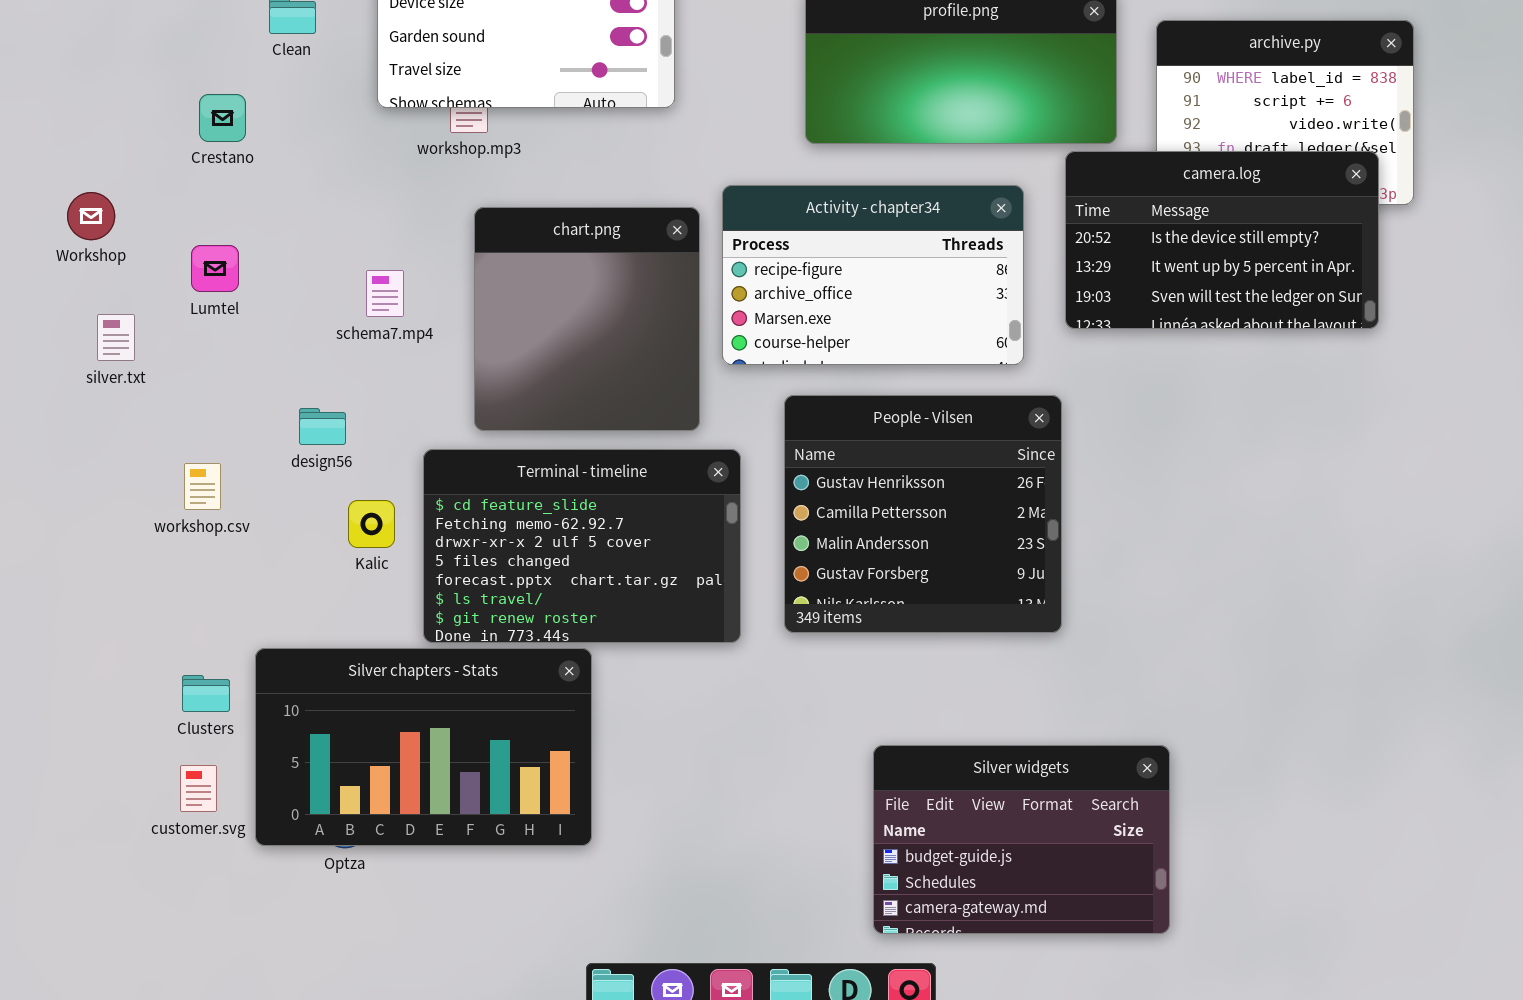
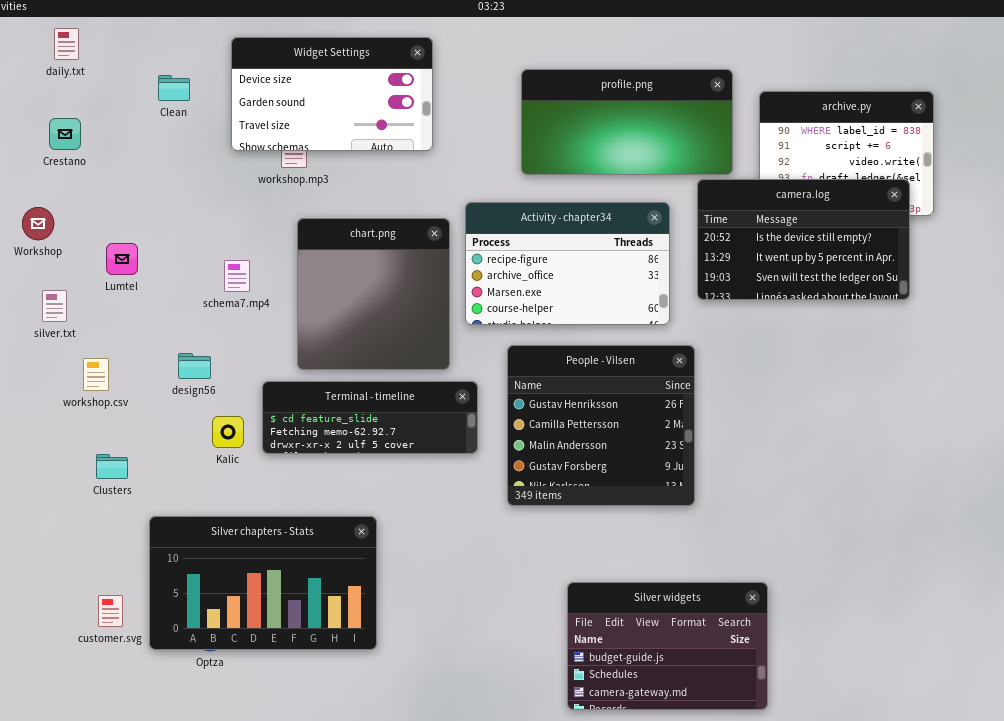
Crestano: [199,94,246,142] -> [49,118,81,150], moved
Terminal - timeline: [423,449,741,643] -> [262,381,478,454], resized
workshop.csv: [184,463,221,510] -> [83,358,109,391], moved
Clusters: [182,675,230,712] -> [96,454,128,479], moved

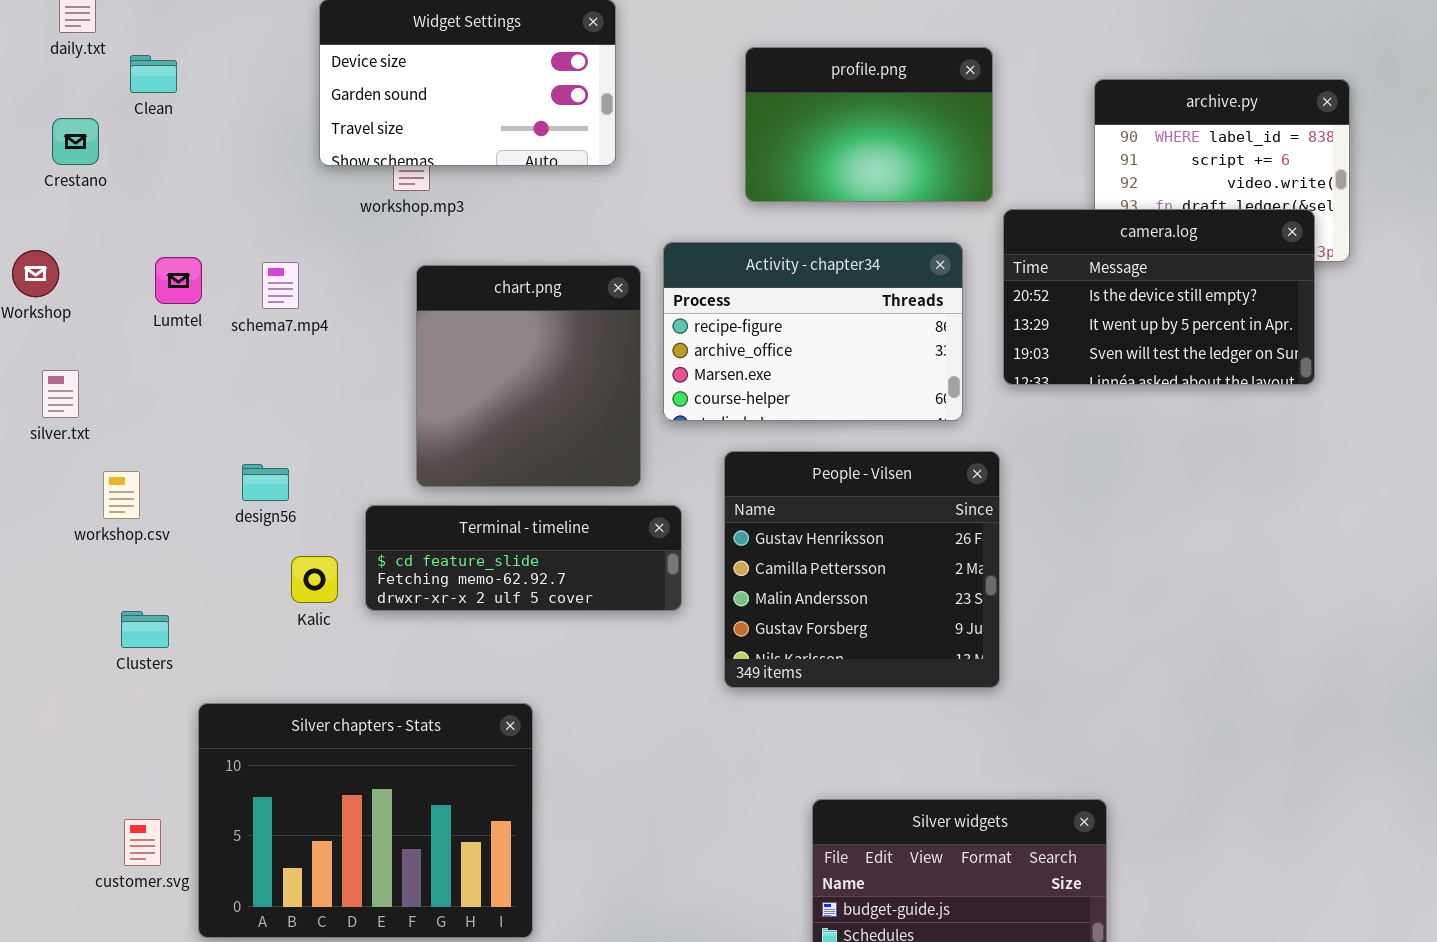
profile.png: [521,69,733,175] -> [745,47,993,202], resized
Clean: [158,75,190,101] -> [130,55,177,93], moved
Lumtel: [106,243,138,275] -> [155,257,202,304], moved
schema7.mp4: [224,260,250,292] -> [262,262,299,309], moved
Silver chapters - Stats: [149,516,377,650] -> [198,703,533,938], resized

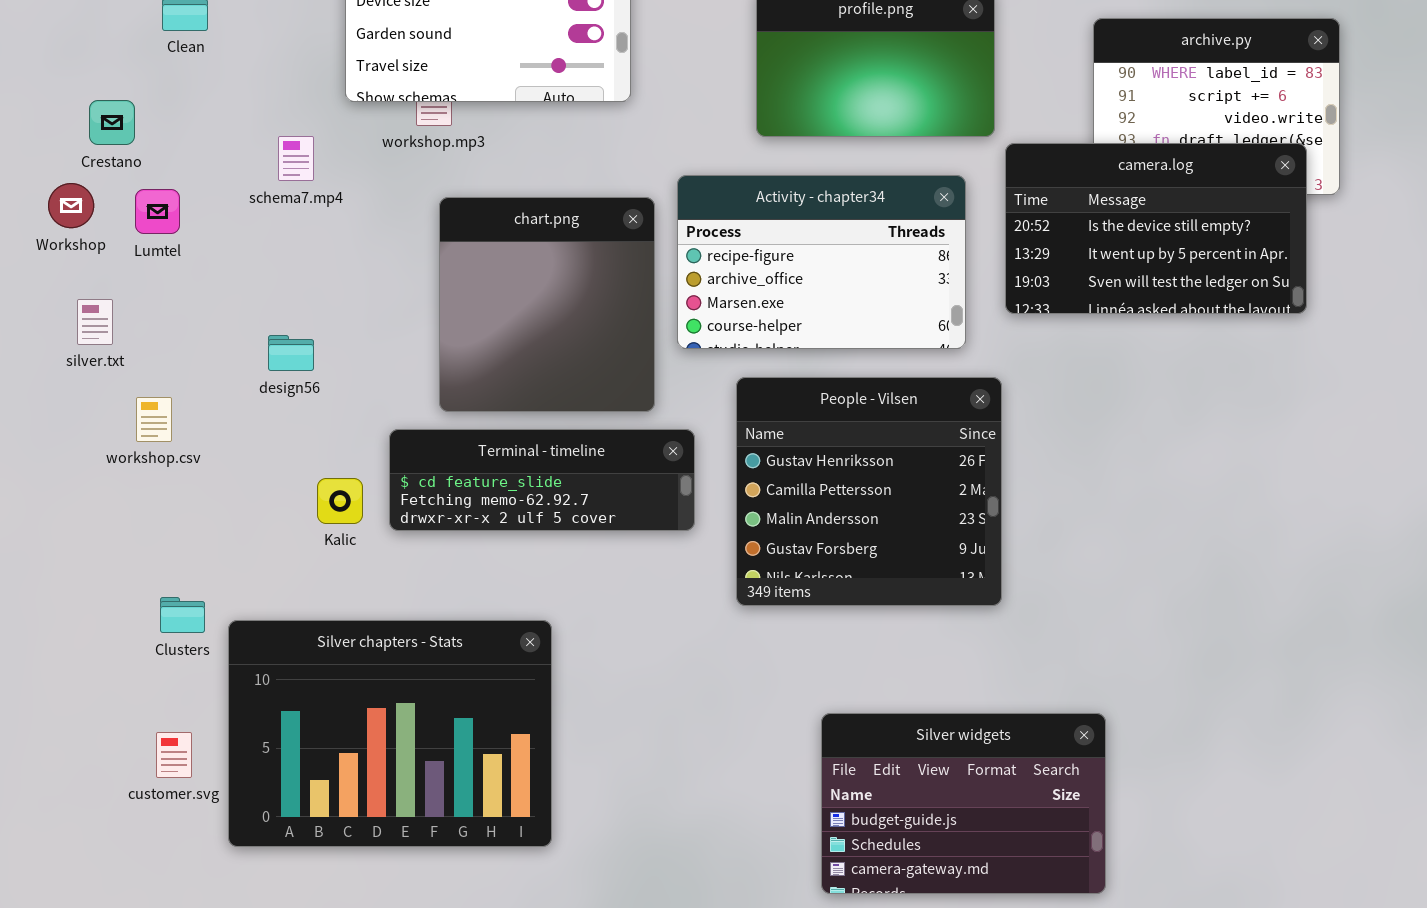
Crestano: [52,118,99,165] -> [89,100,135,145], moved
Lumtel: [155,257,202,304] -> [135,189,180,234], moved
schema7.mp4: [262,262,299,309] -> [278,136,314,181], moved
design56: [242,464,289,501] -> [268,335,314,371], moved
Clusters: [121,611,169,648] -> [160,597,205,633], moved

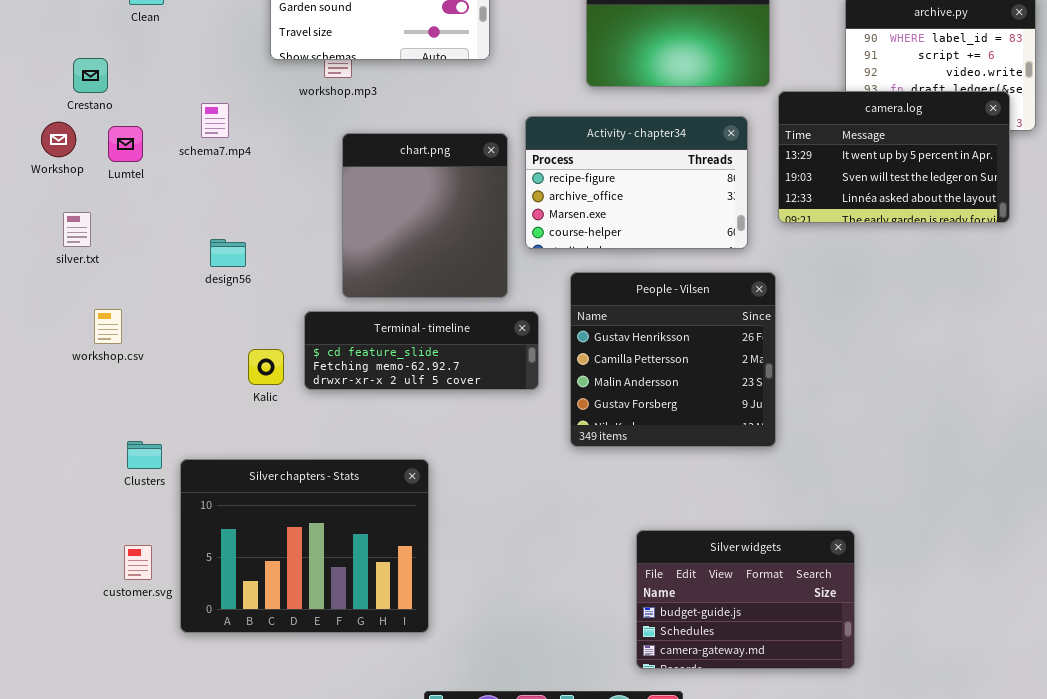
schema7.mp4: [278,136,314,181] -> [201,103,229,138], moved
camera.log: [1005,143,1307,314] -> [778,91,1010,223], scrolled down 1 row
workshop.csv: [136,397,172,442] -> [94,309,122,344], moved

